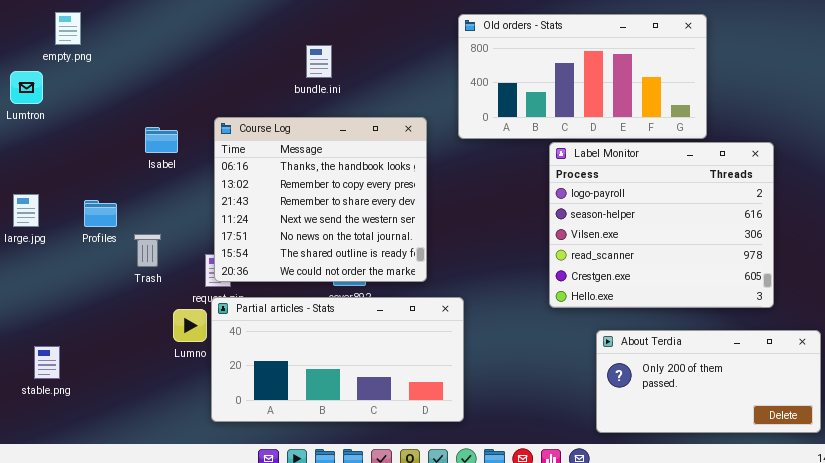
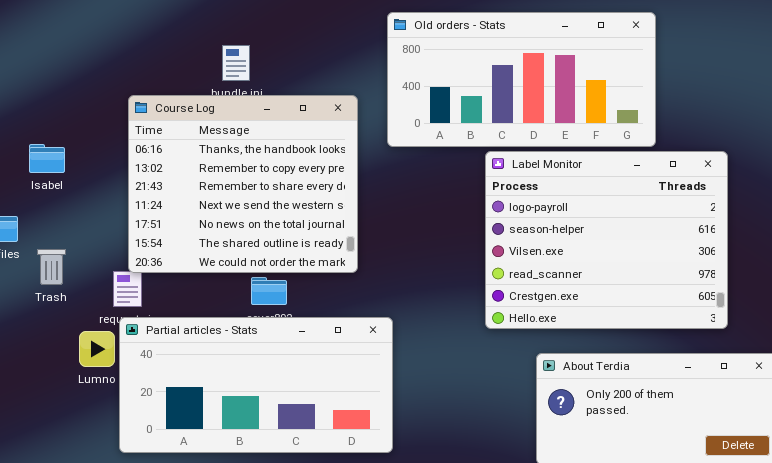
Course Log: [214,117,427,282] -> [128,95,358,273], moved
Isabel: [145,127,178,153] -> [29,144,65,173], moved

